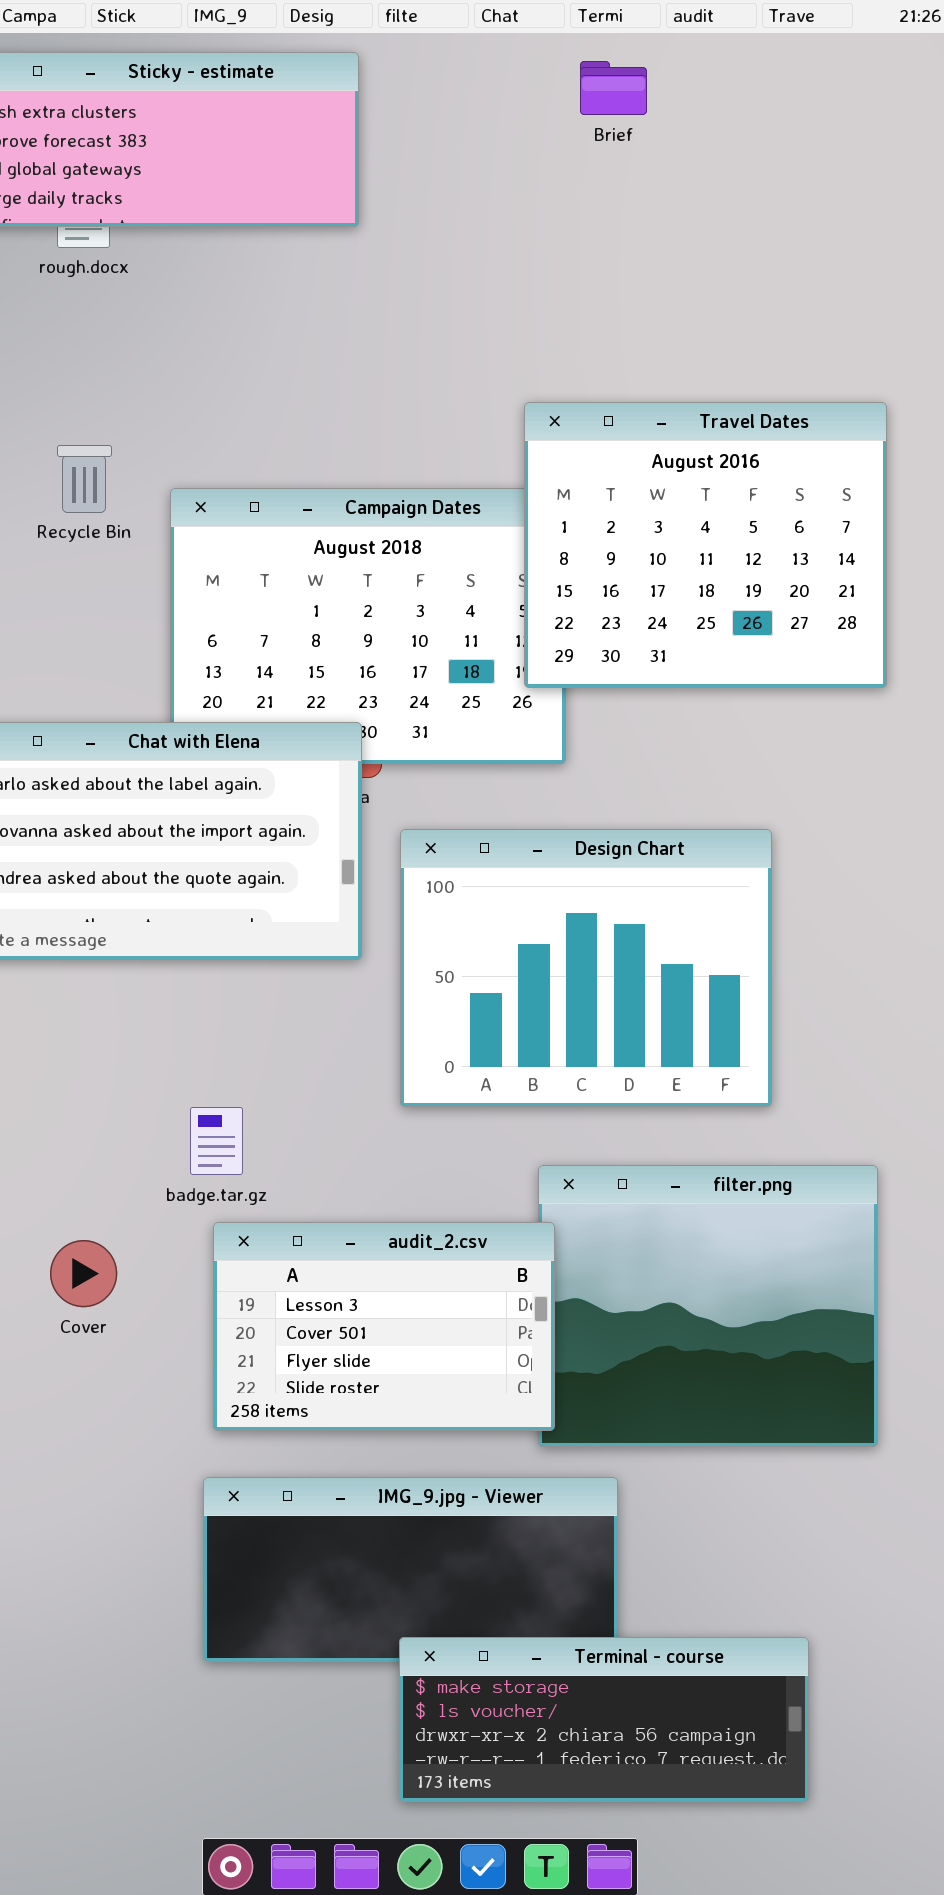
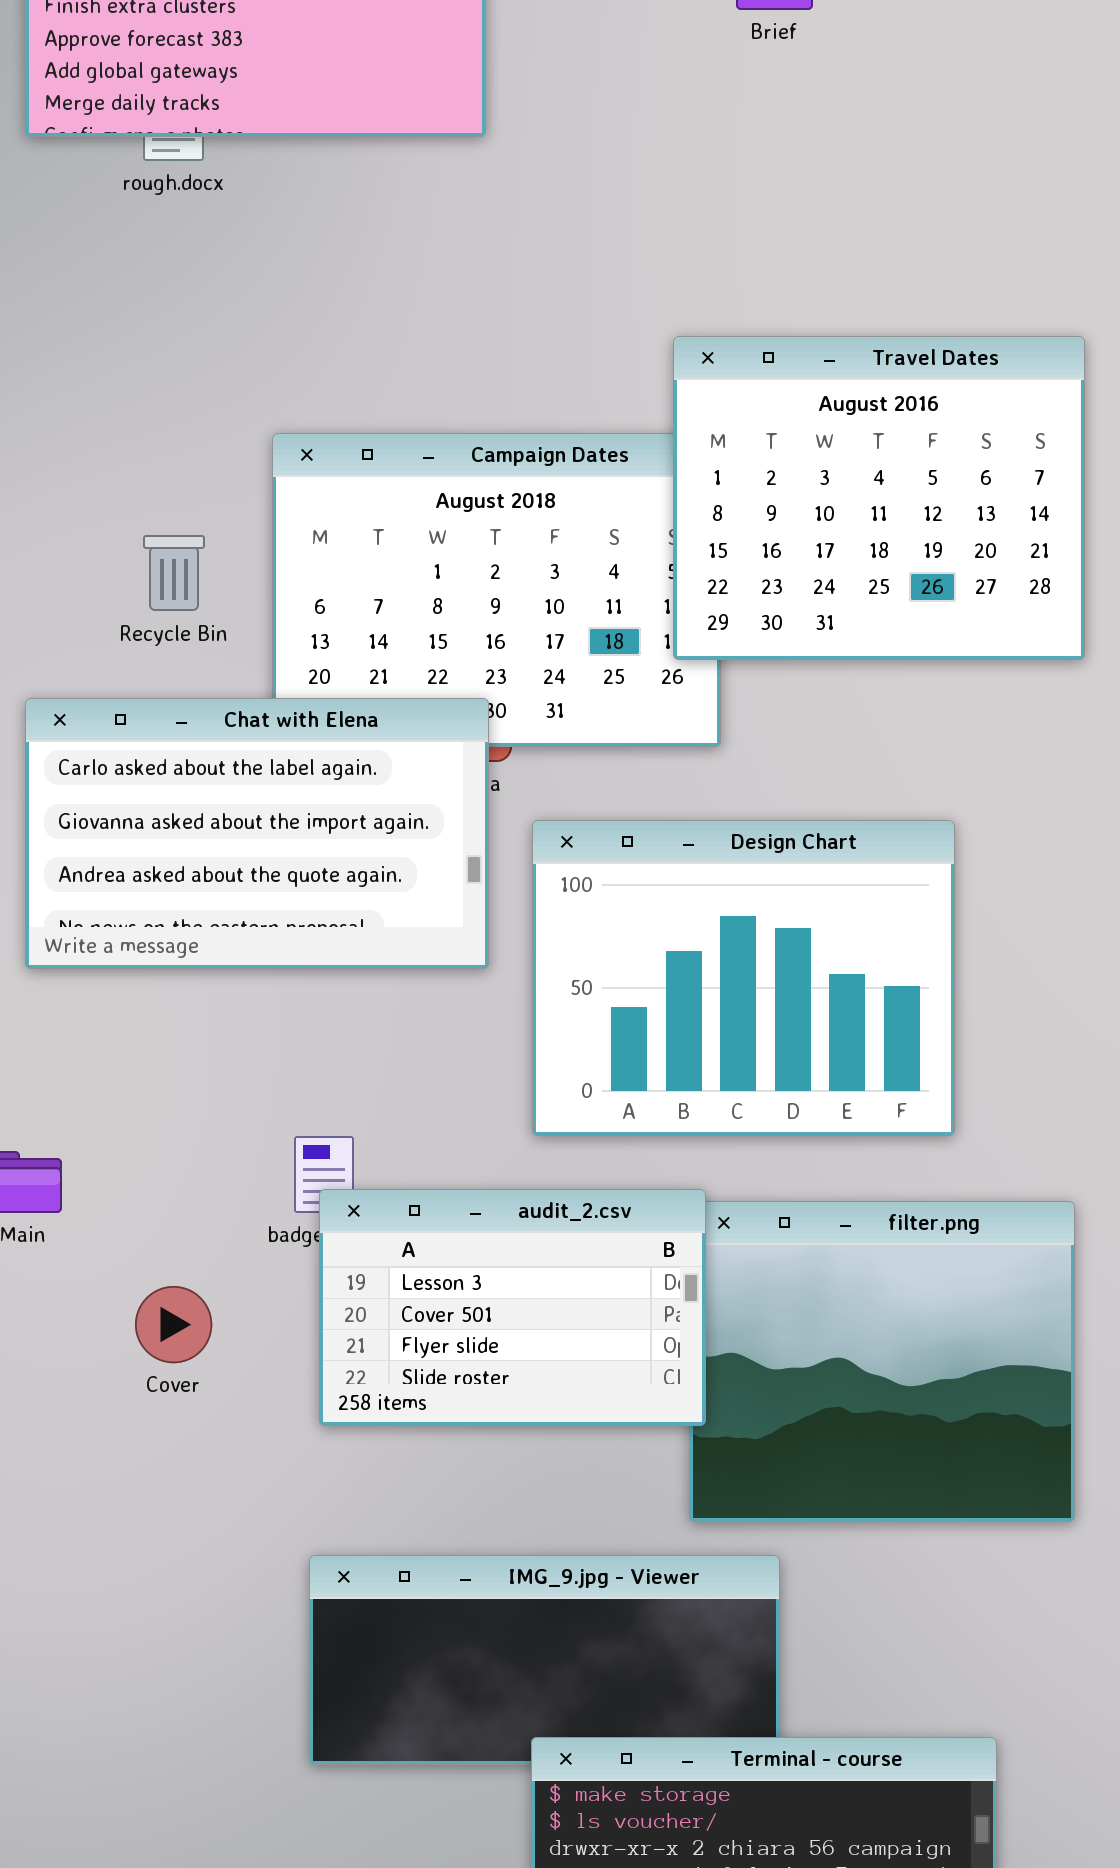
Recycle Bin: [57,445,112,513] -> [143,535,205,611], moved
audit_2.csv: [213,1222,555,1431] -> [319,1189,706,1426], moved

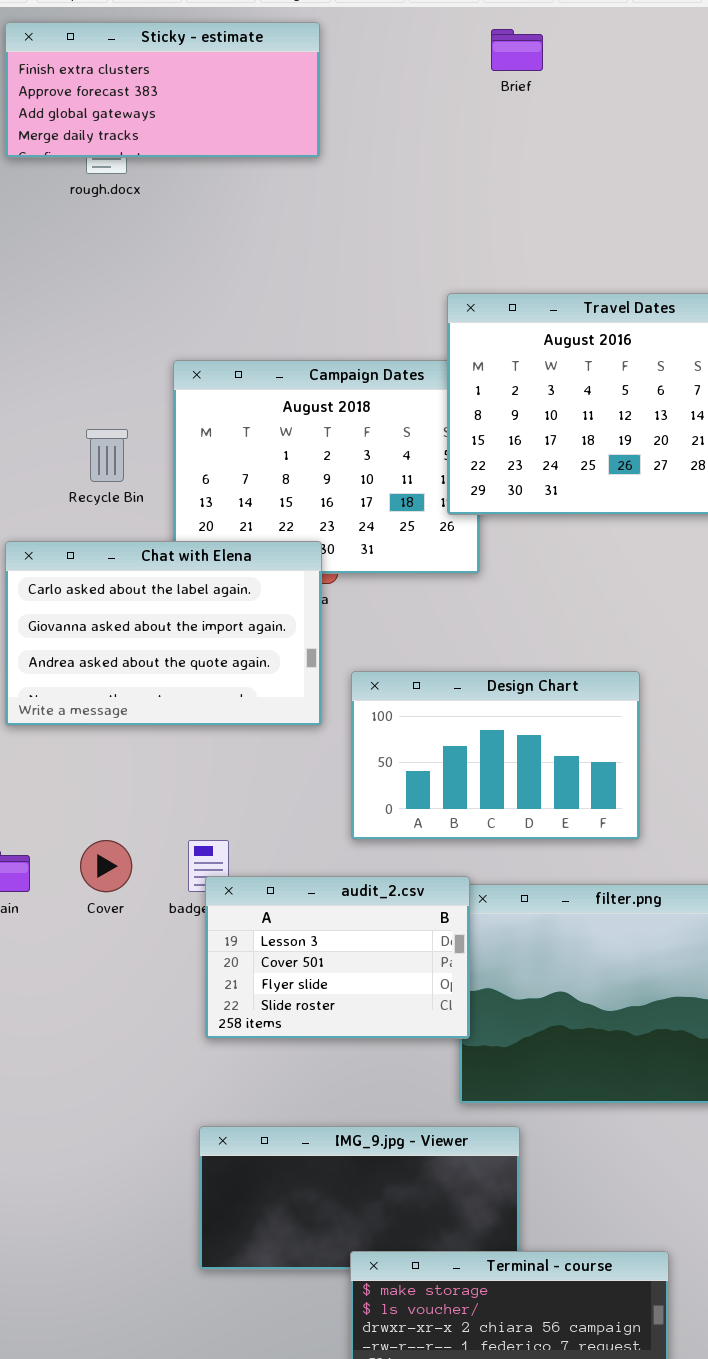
Design Chart: [532,820,955,1136] -> [351,671,640,840], resized
Cover: [135,1286,212,1363] -> [80,840,132,892], moved

